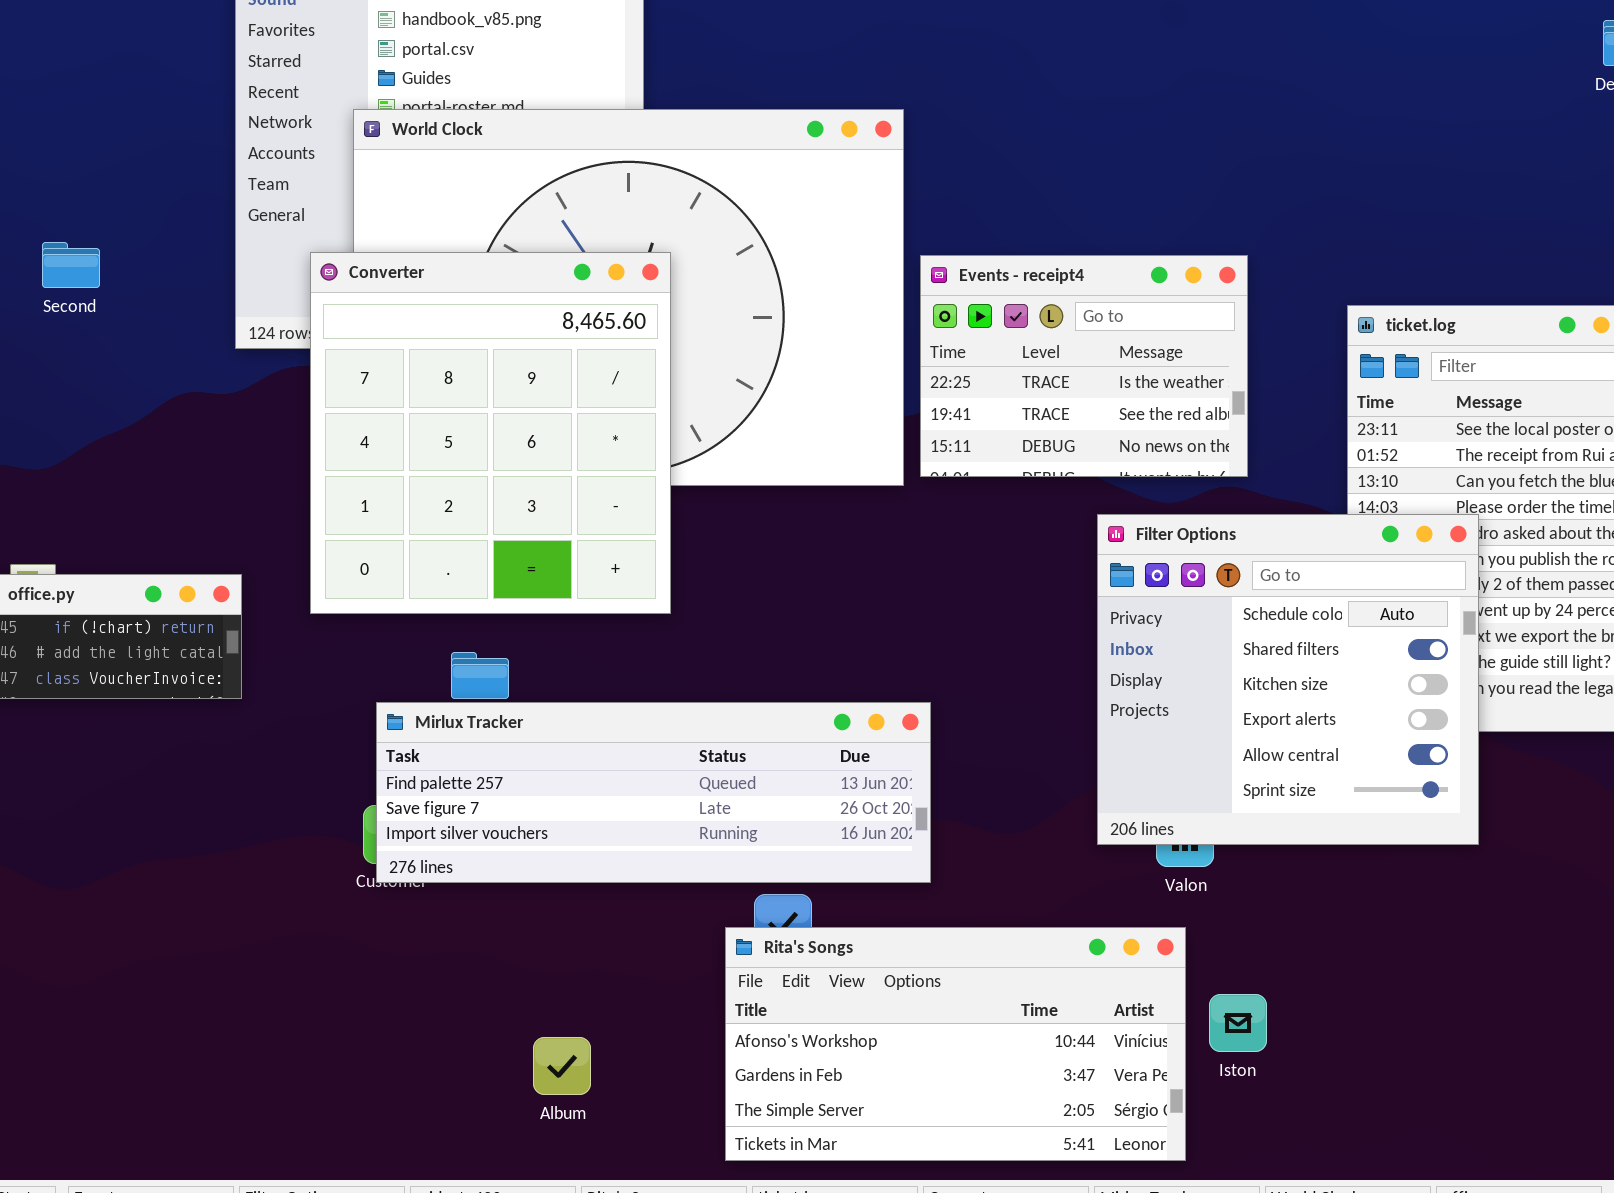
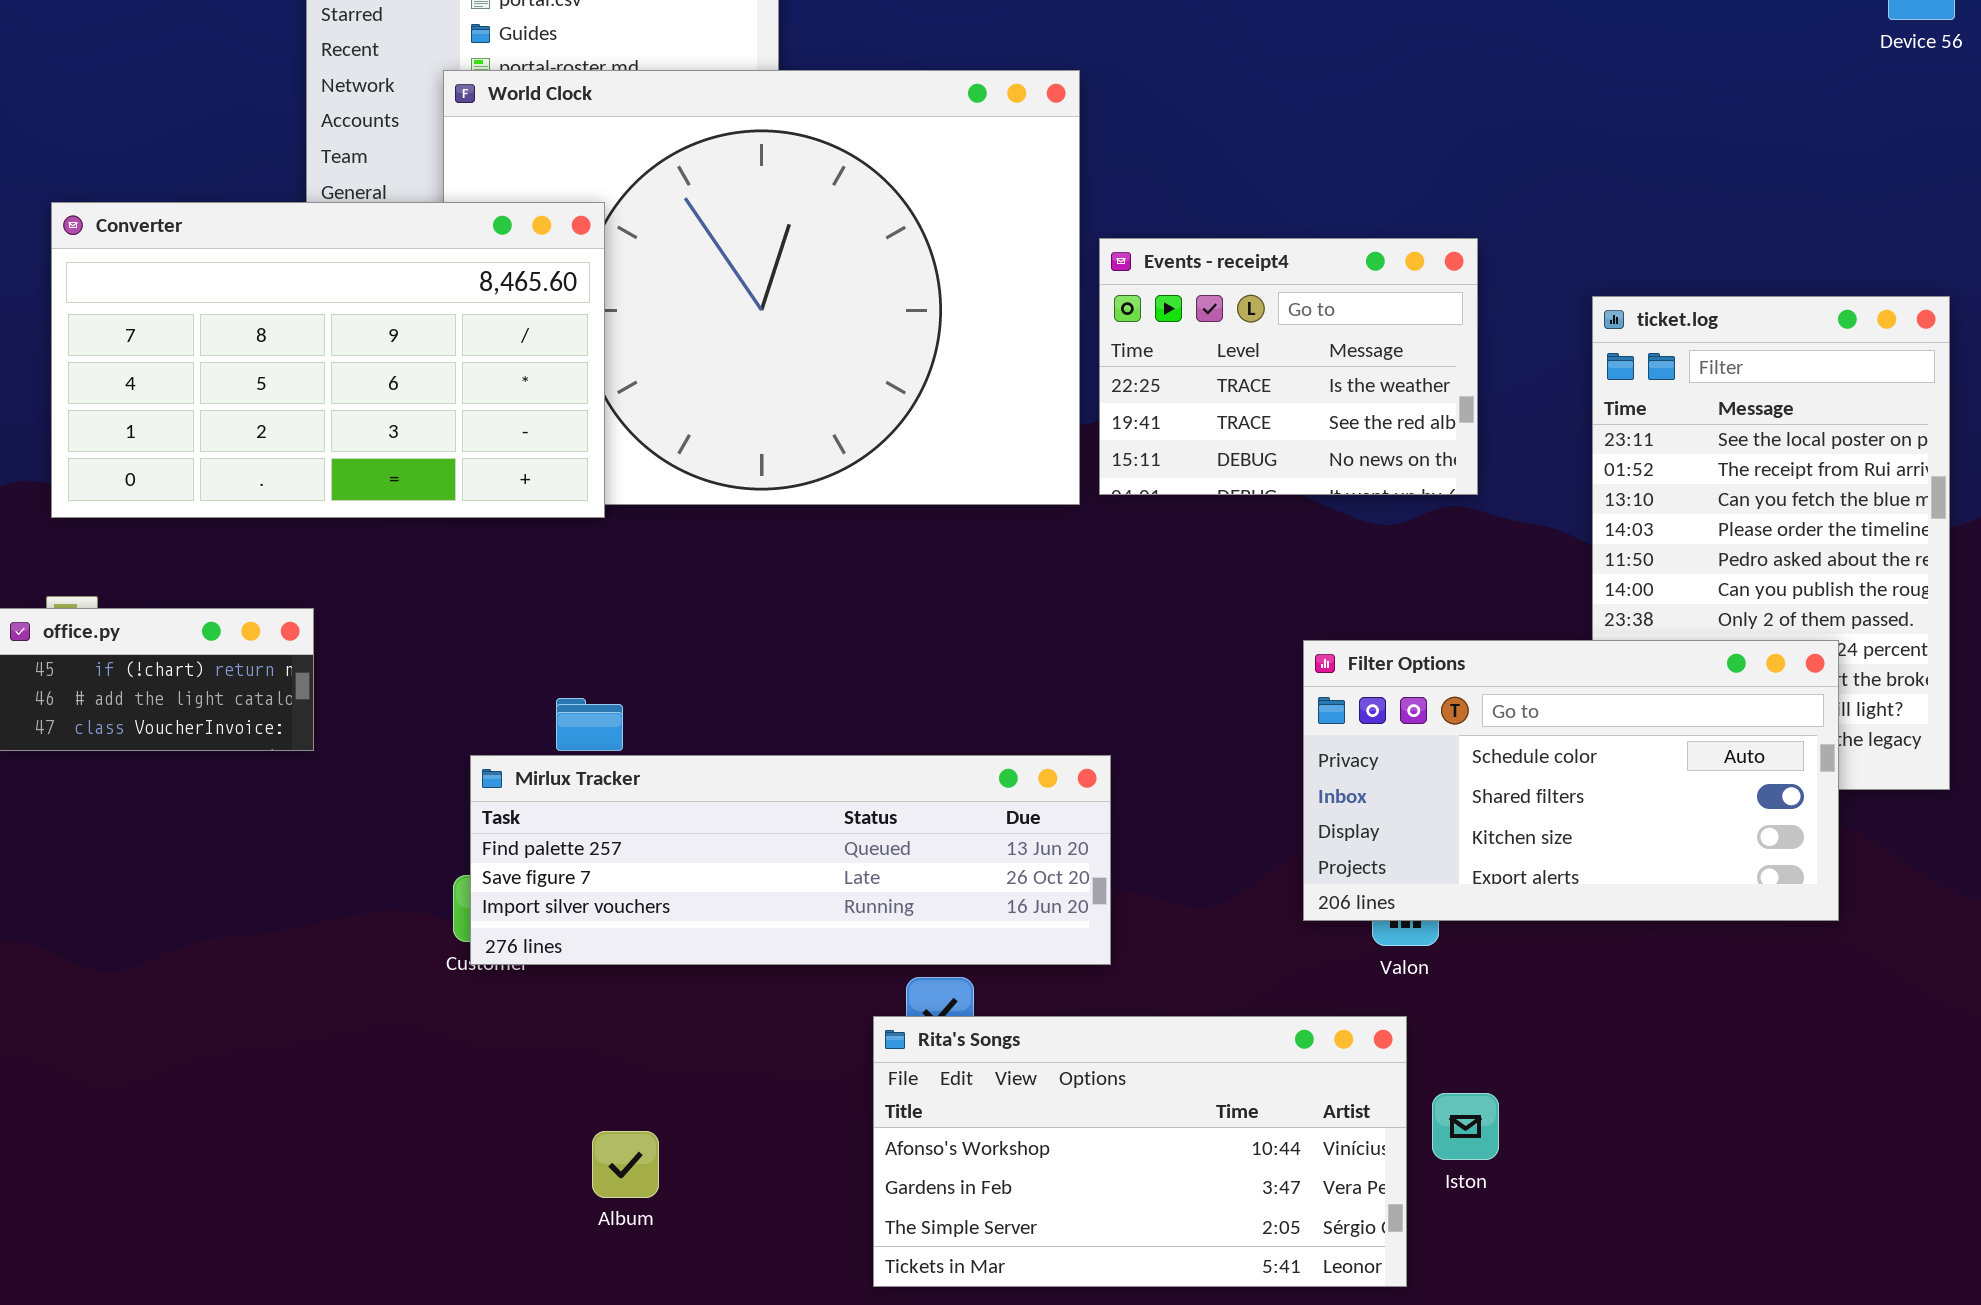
Converter: [310,252,671,614] -> [51,202,605,518], moved, resized
Filter Options: [1097,514,1479,845] -> [1303,640,1839,921], resized
Album: [533,1037,591,1095] -> [592,1131,659,1198], moved

